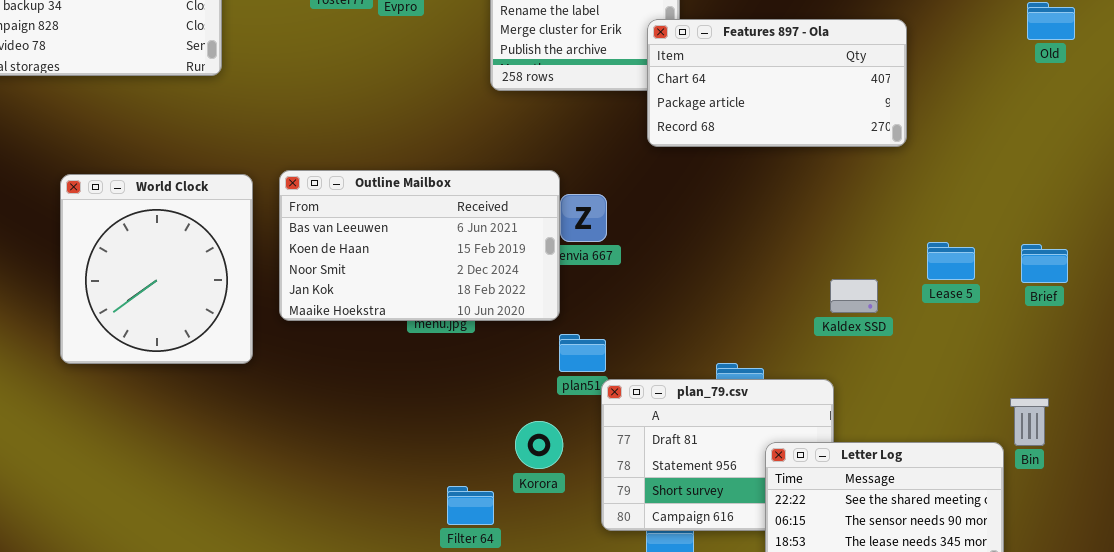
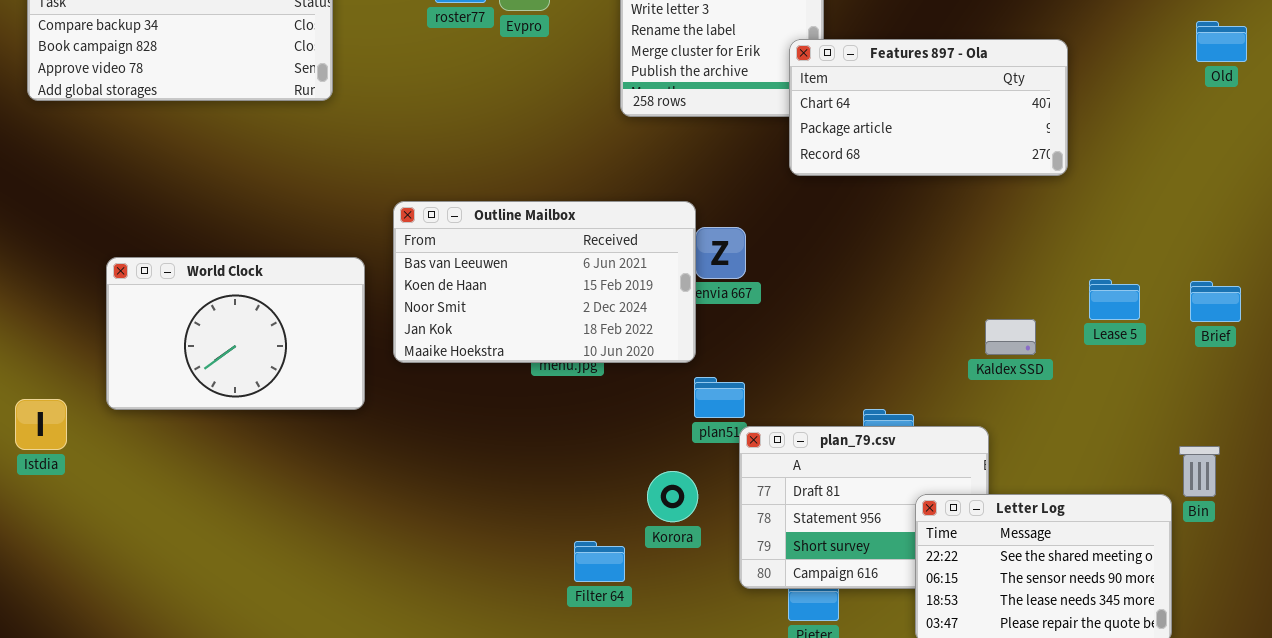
World Clock: [60,174,253,364] -> [106,257,365,410], resized

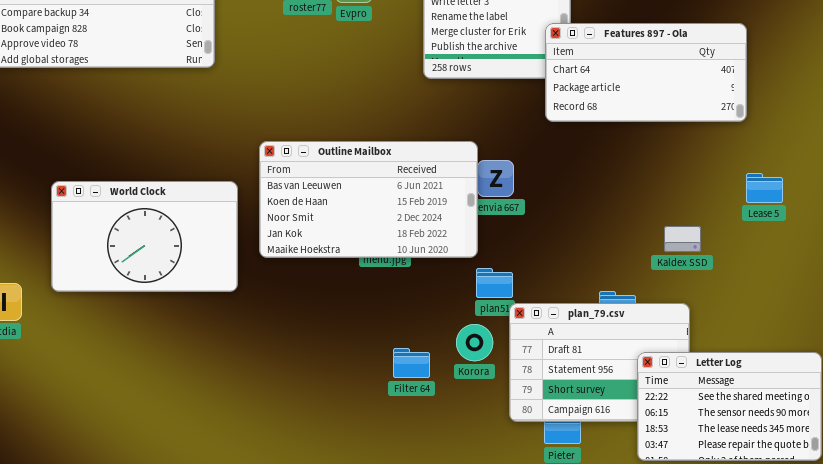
Lease 5: [1089,279,1140,320] -> [746,173,783,203], moved
Kaldex SSD: [985,319,1036,355] -> [664,226,701,252], moved
Korora: [647,471,698,522] -> [456,324,493,361], moved
Filter 64: [574,541,625,582] -> [393,348,430,378], moved

